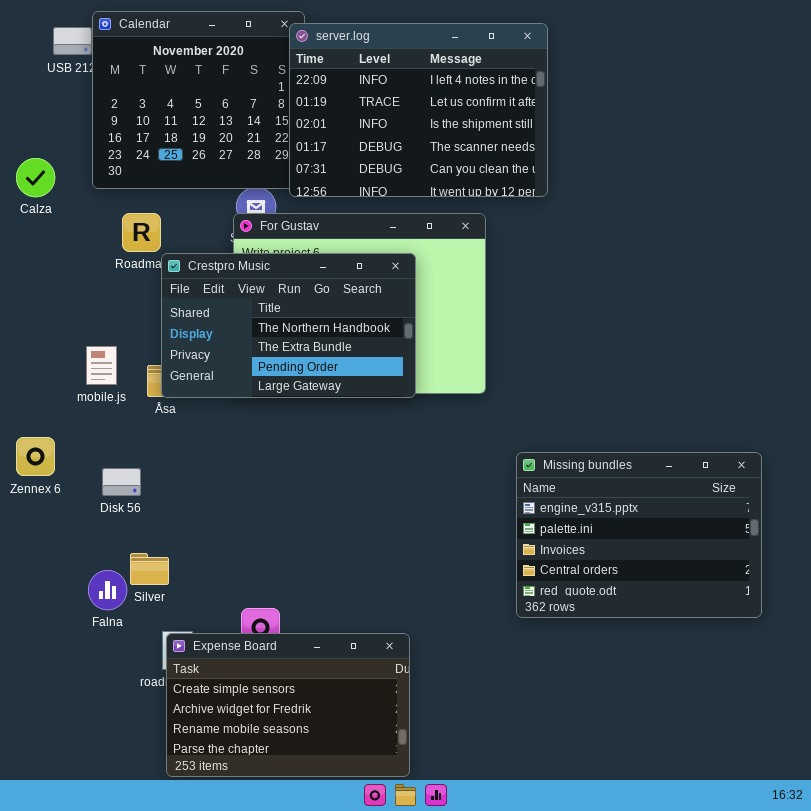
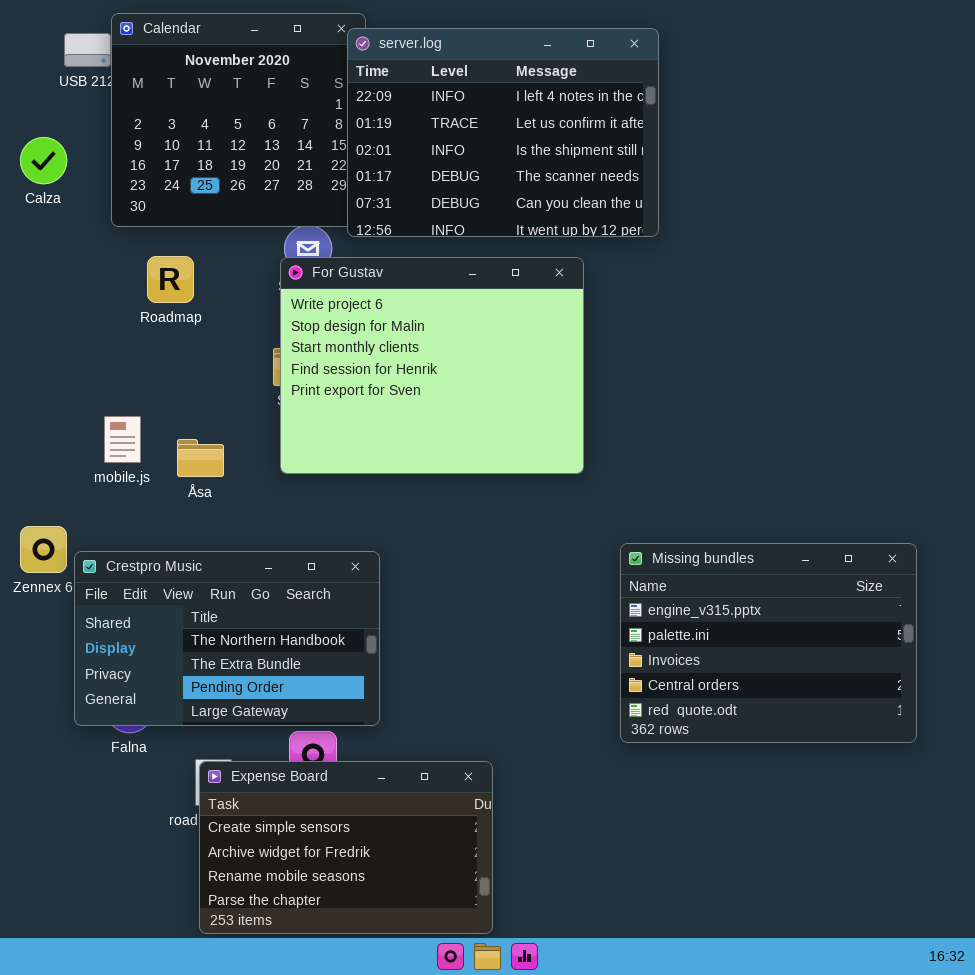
Calza: [16,158,55,197] -> [20,137,67,184], moved
Crestpro Music: [161,253,416,398] -> [74,551,380,726], moved

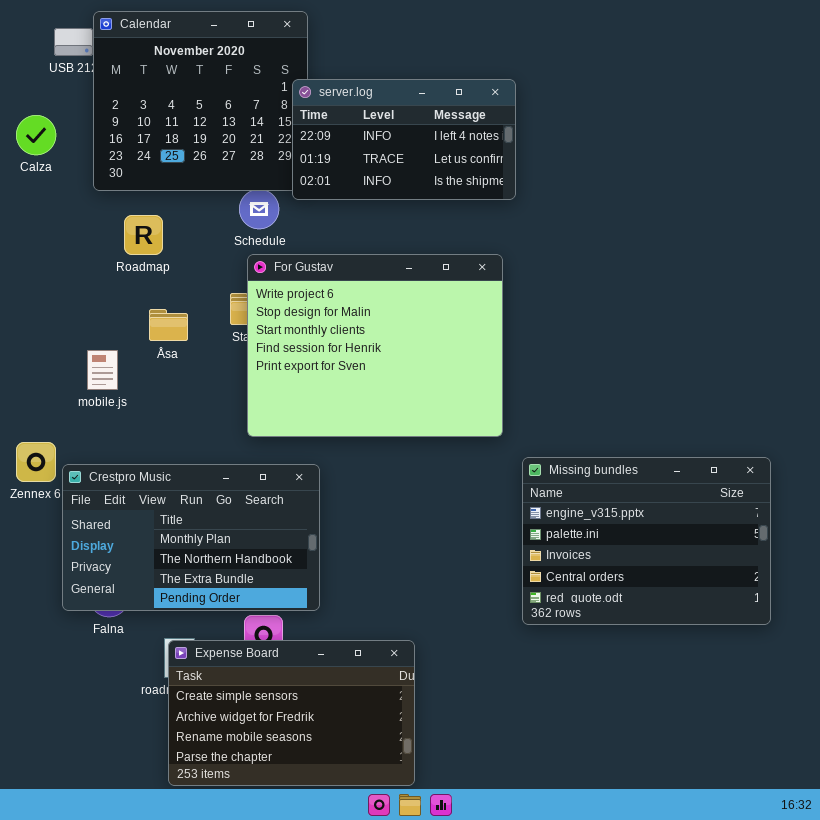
server.log: [347,28,659,237] -> [292,79,516,200], resized
For Gustav: [280,257,584,474] -> [247,254,503,437], moved
Åsa: [177,439,224,477] -> [149,309,188,341], moved
Crestpro Music: [74,551,380,726] -> [62,464,320,611], scrolled up 1 row

